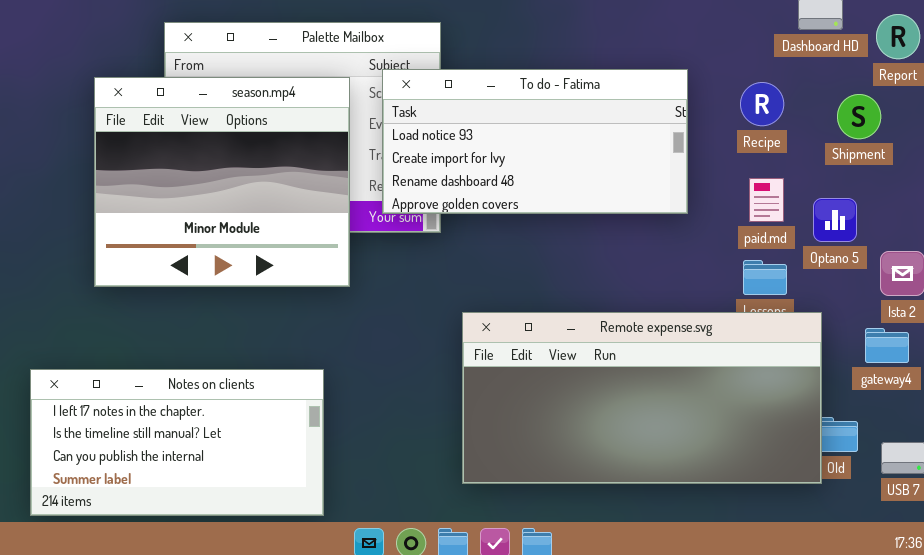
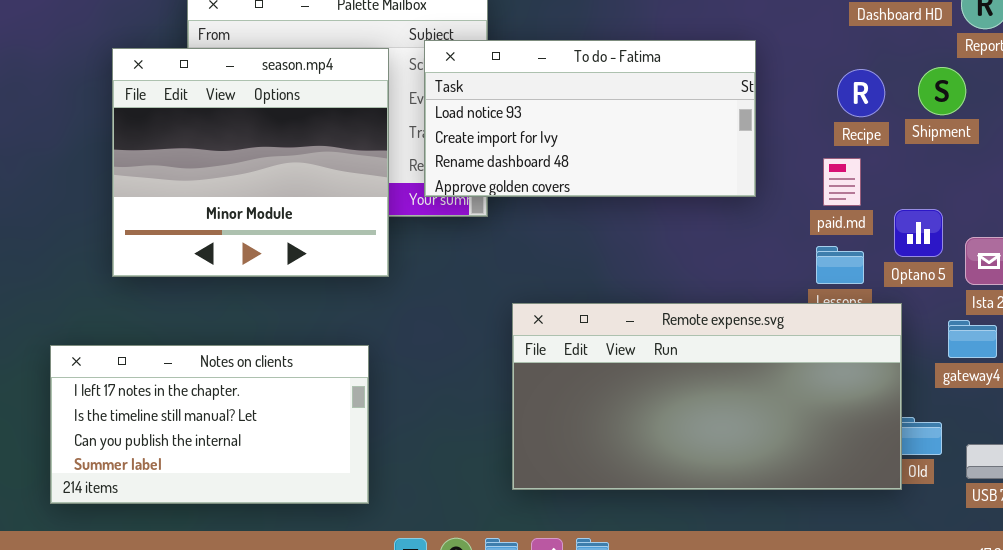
Recipe: [740,82,784,126] -> [837,69,885,117], moved
Optano 5: [813,198,857,242] -> [894,209,943,257], moved
Notes on clients: [30,369,324,516] -> [50,345,369,504], moved

